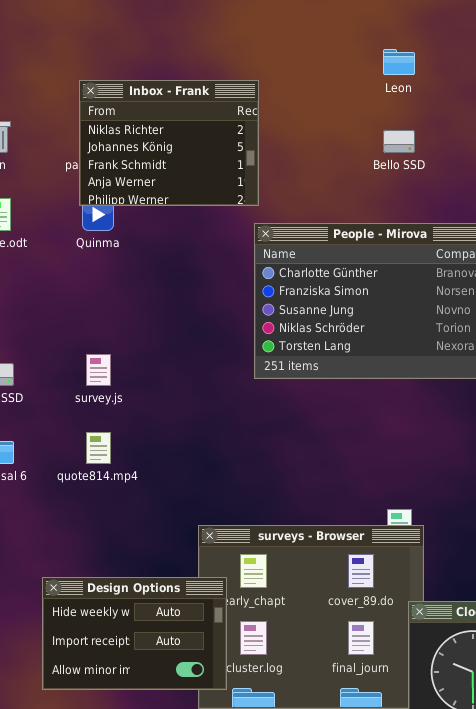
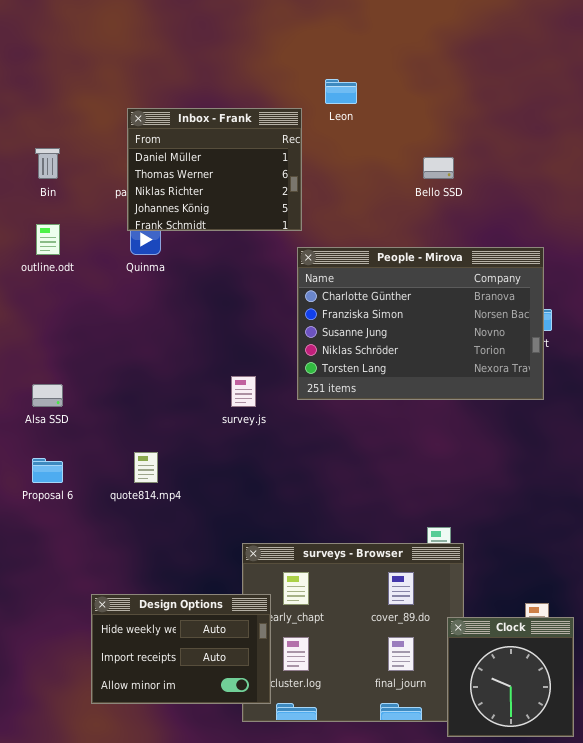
Leon: [383,49,415,75] -> [325,79,357,104], moved
Inbox - Frank: [79,80,259,206] -> [127,108,302,231], scrolled up 2 rows
survey.js: [86,354,111,386] -> [231,376,256,407], moved

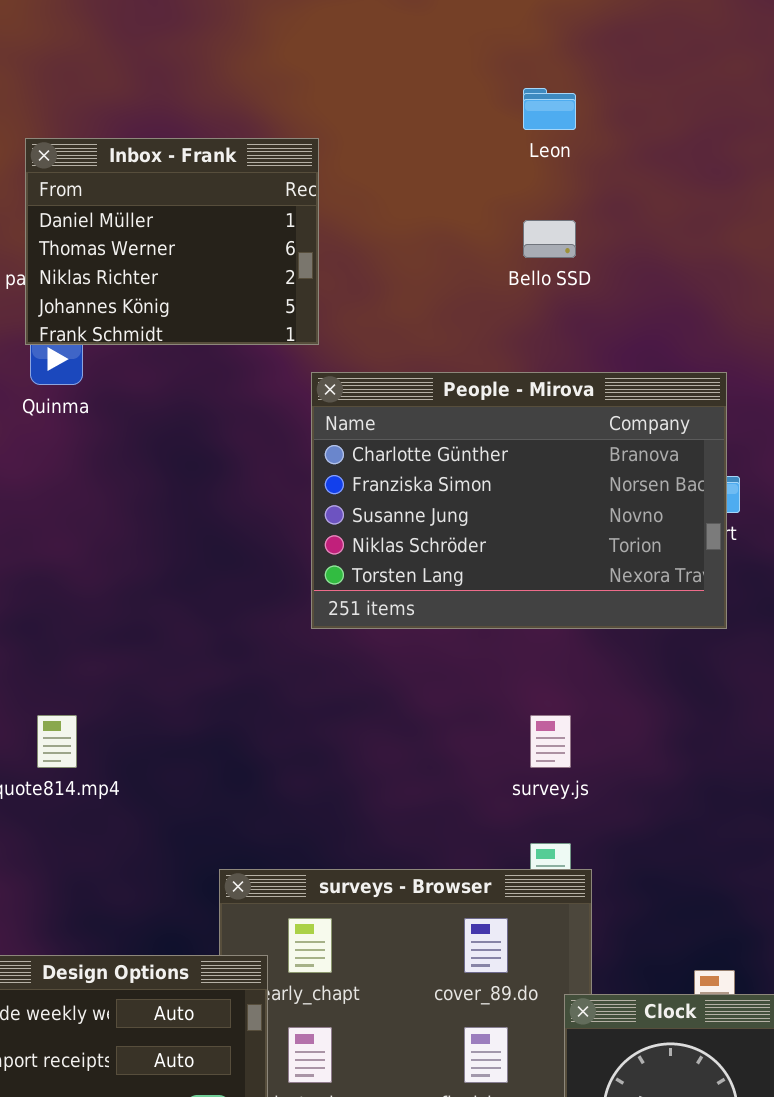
Leon: [325,79,357,104] -> [523,88,576,130], moved
survey.js: [231,376,256,407] -> [530,715,571,768], moved

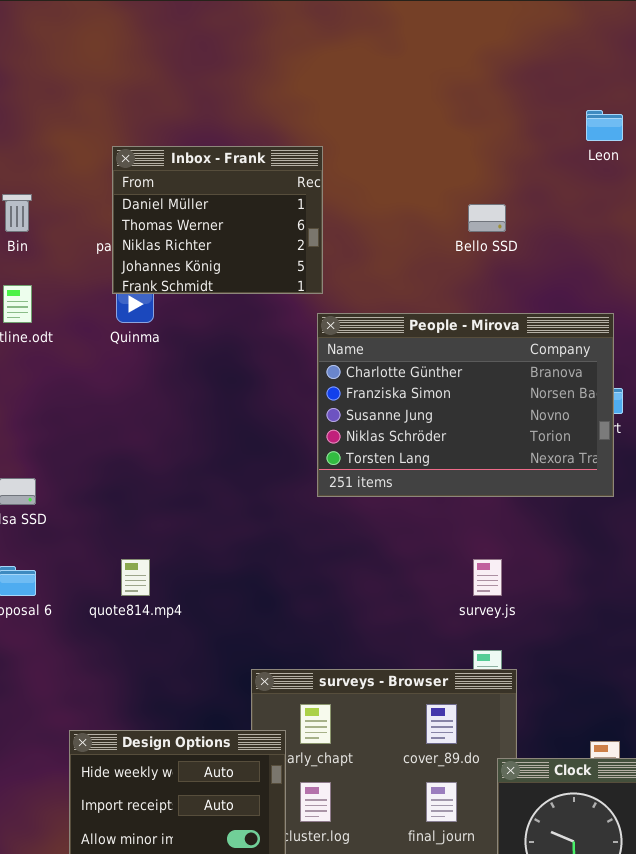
Leon: [523,88,576,130] -> [586,110,623,141], moved

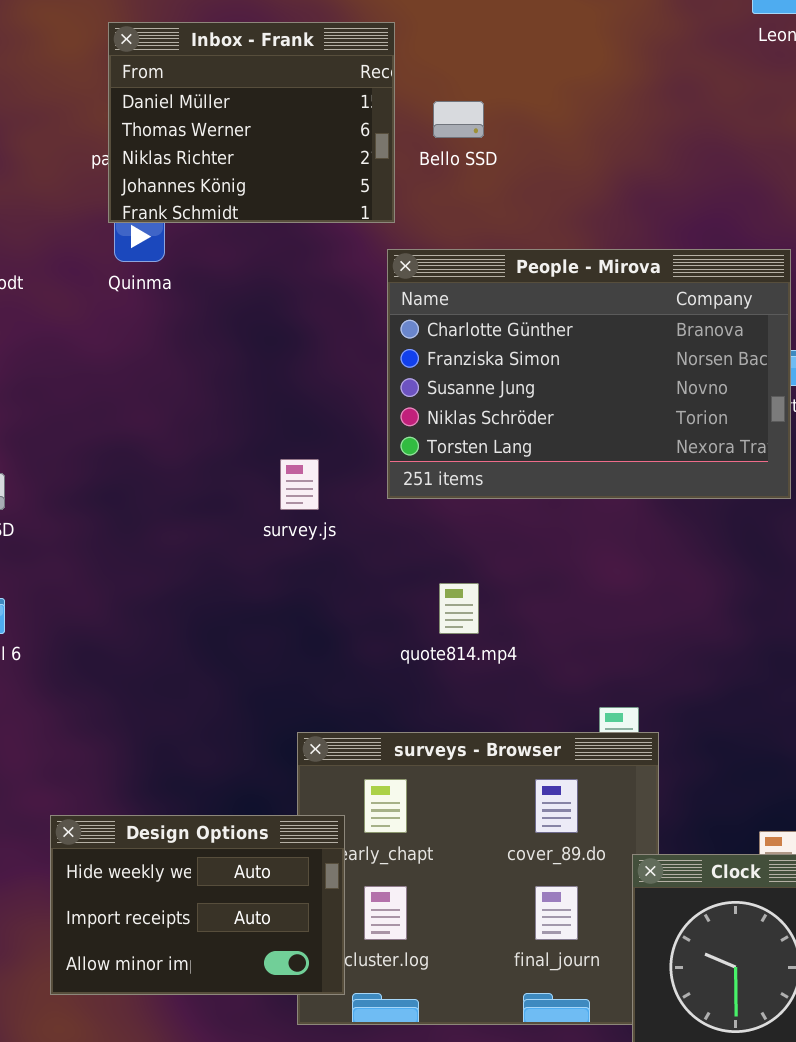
Bello SSD: [468,204,506,232] -> [433,101,484,138], moved
quote814.mp4: [121,559,150,596] -> [439,583,479,634], moved
survey.js: [473,559,502,596] -> [280,459,319,510], moved

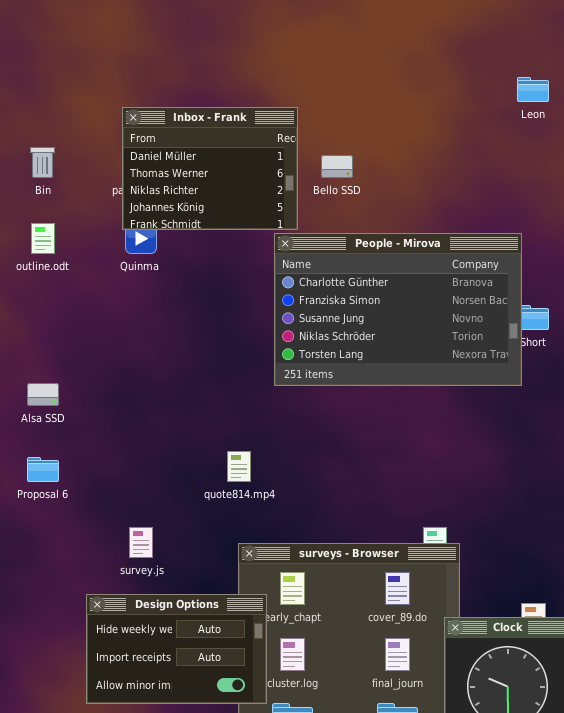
People - Mirova: [387,249,791,499] -> [274,233,522,386], moved
survey.js: [280,459,319,510] -> [129,527,153,558], moved
quote814.mp4: [439,583,479,634] -> [227,451,251,482], moved

